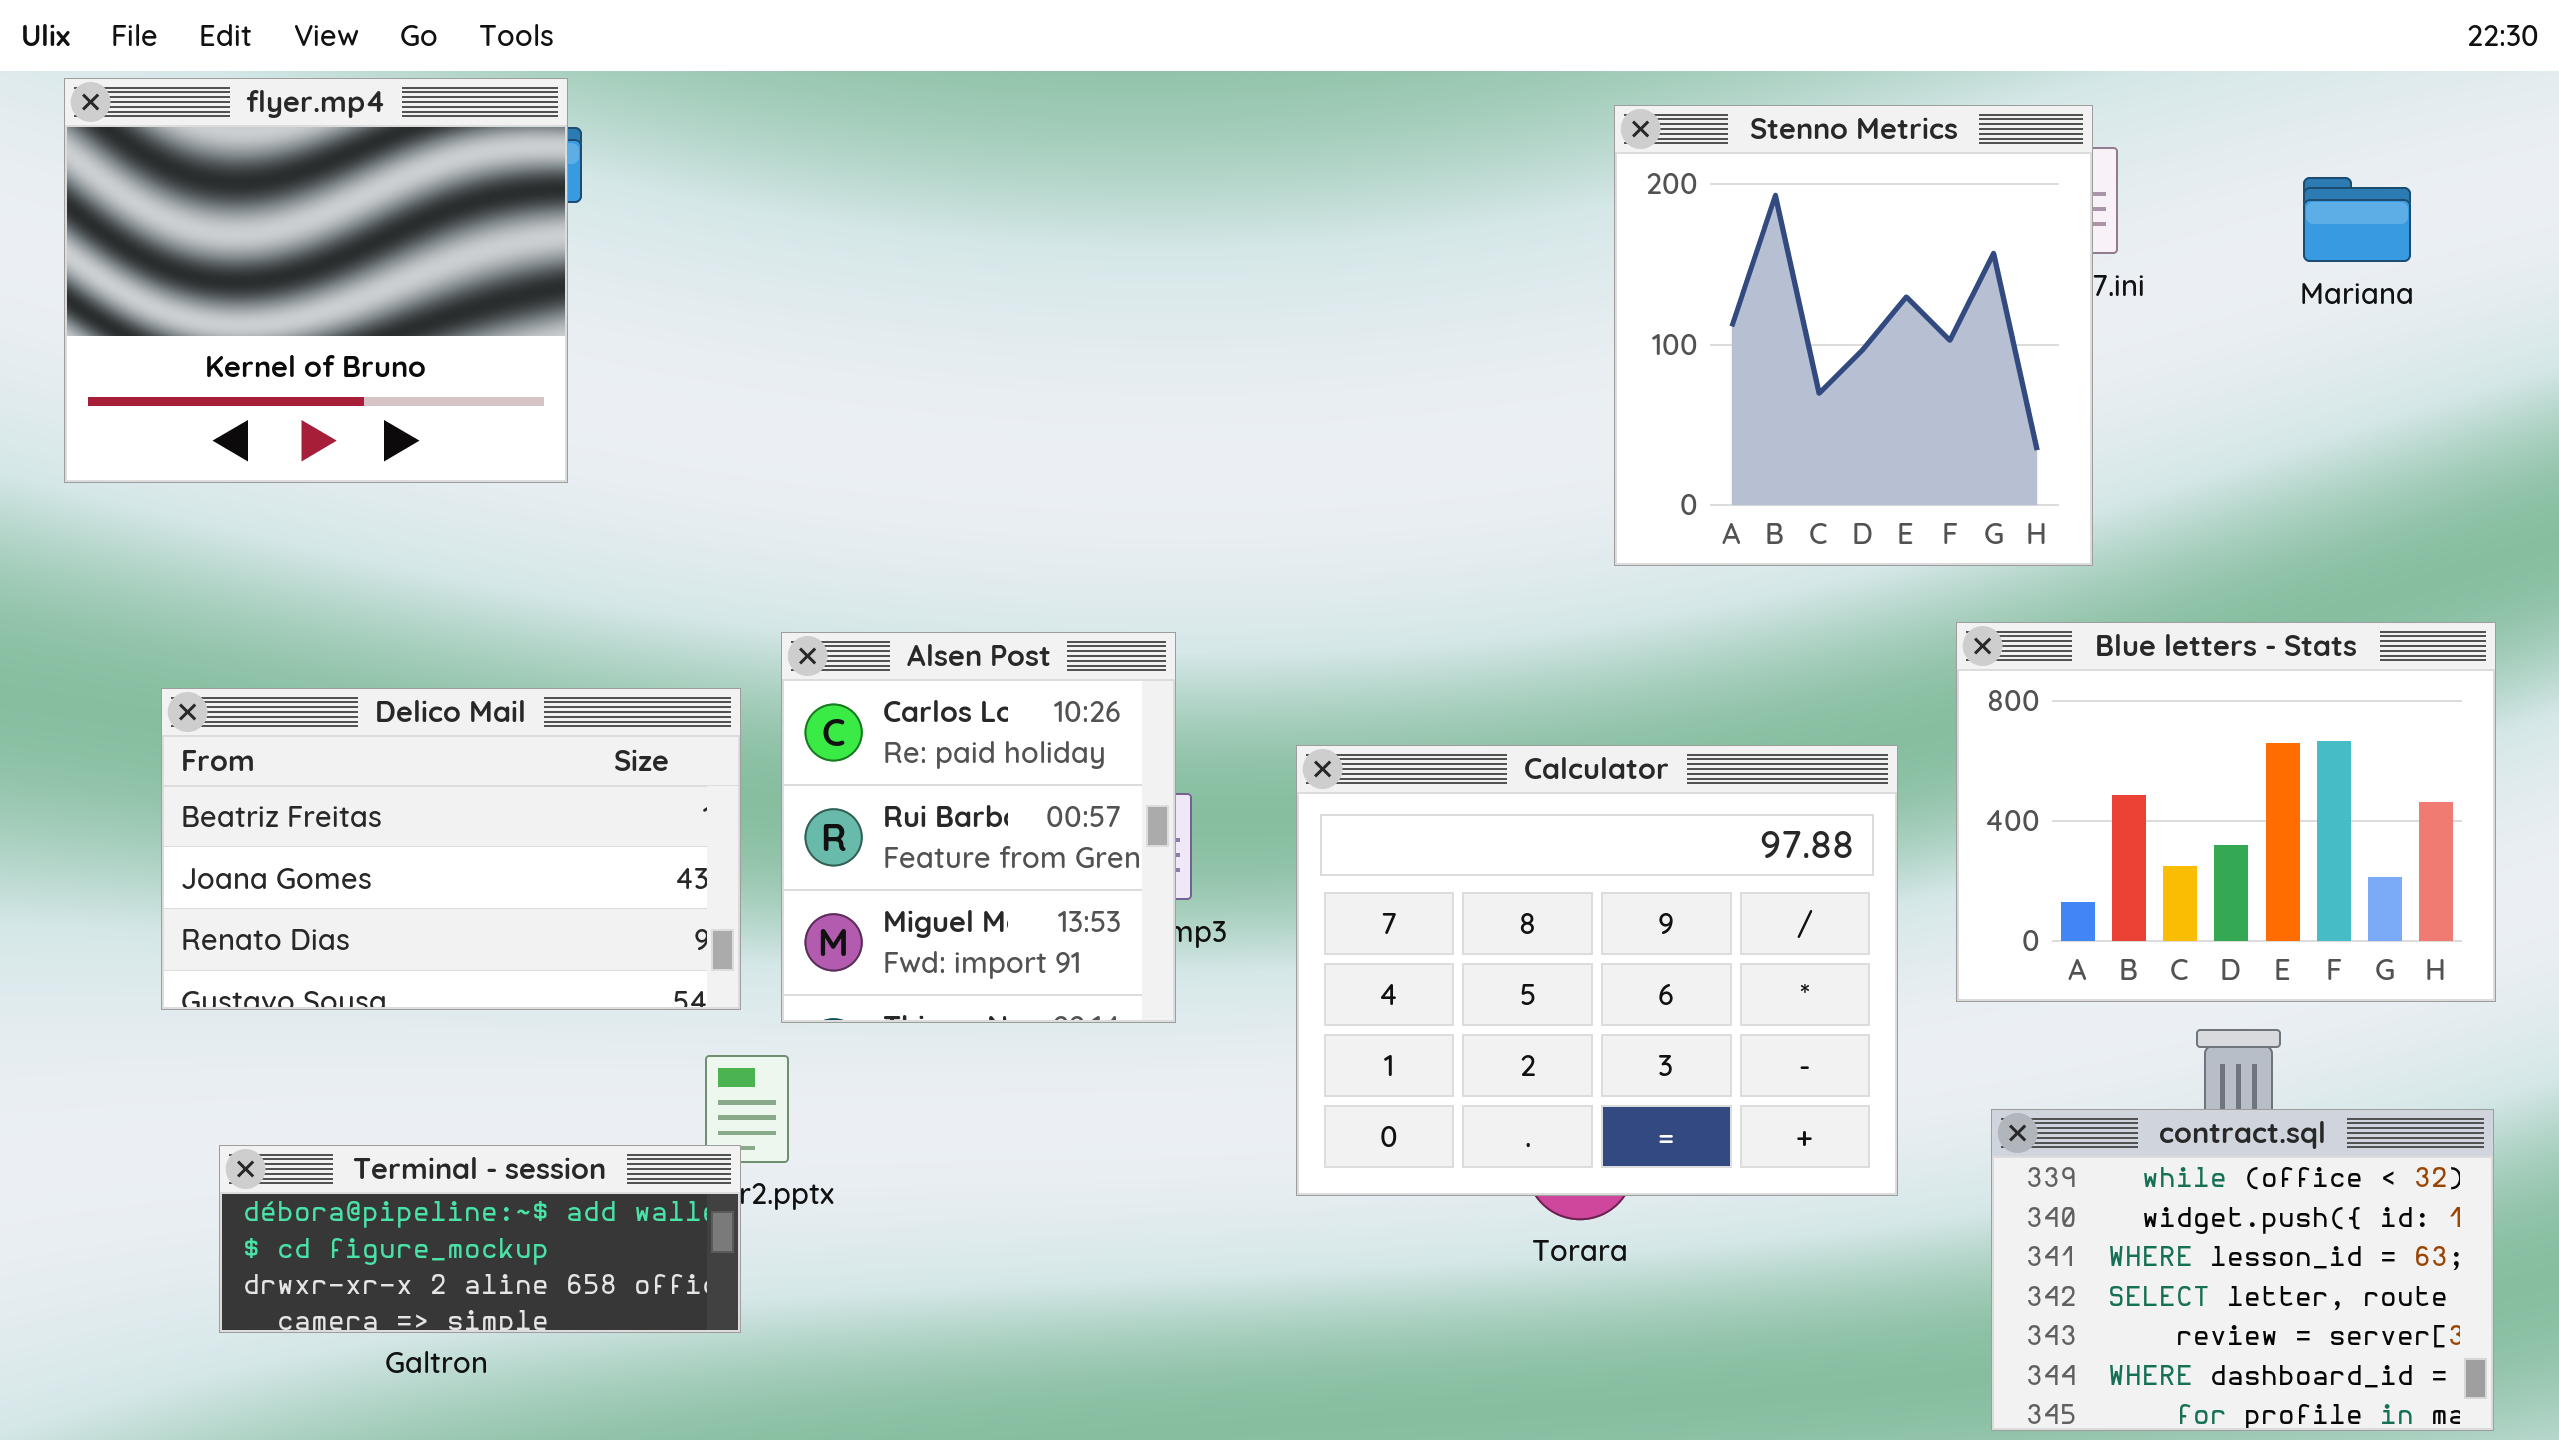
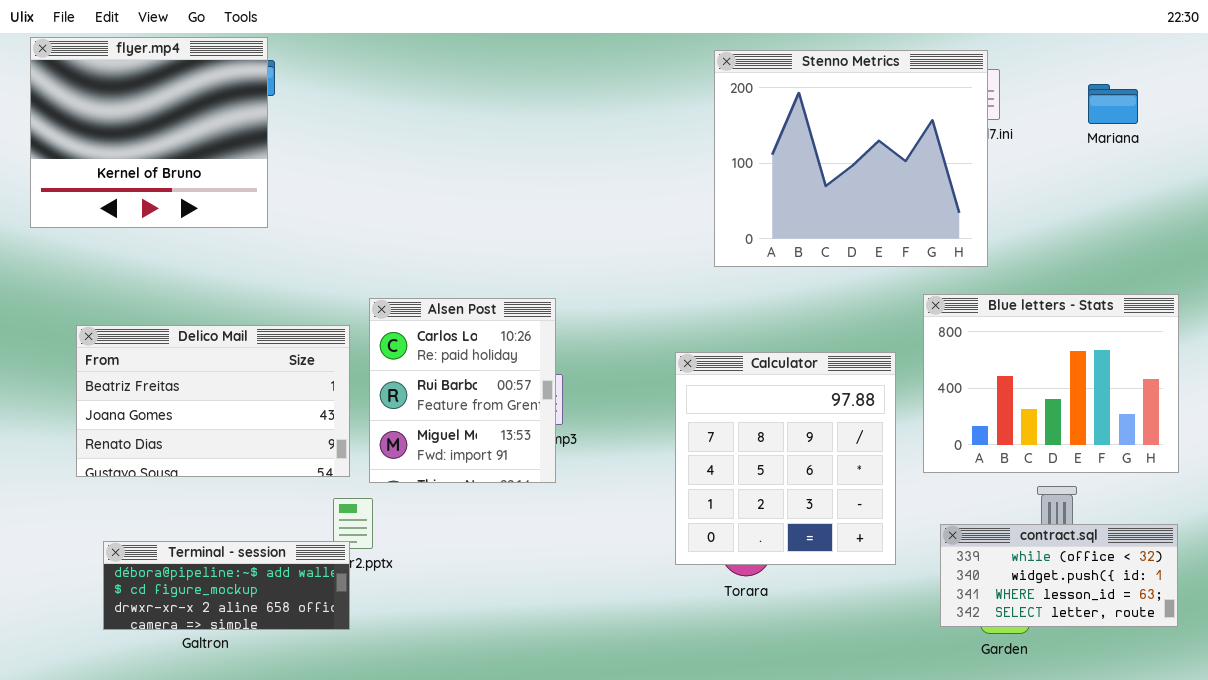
Stenno Metrics: [1614,105,2093,566] -> [714,50,988,267], resized
Calculator: [1296,745,1898,1196] -> [675,352,896,565], resized
contract.sql: [1991,1109,2494,1431] -> [940,524,1178,627], resized

